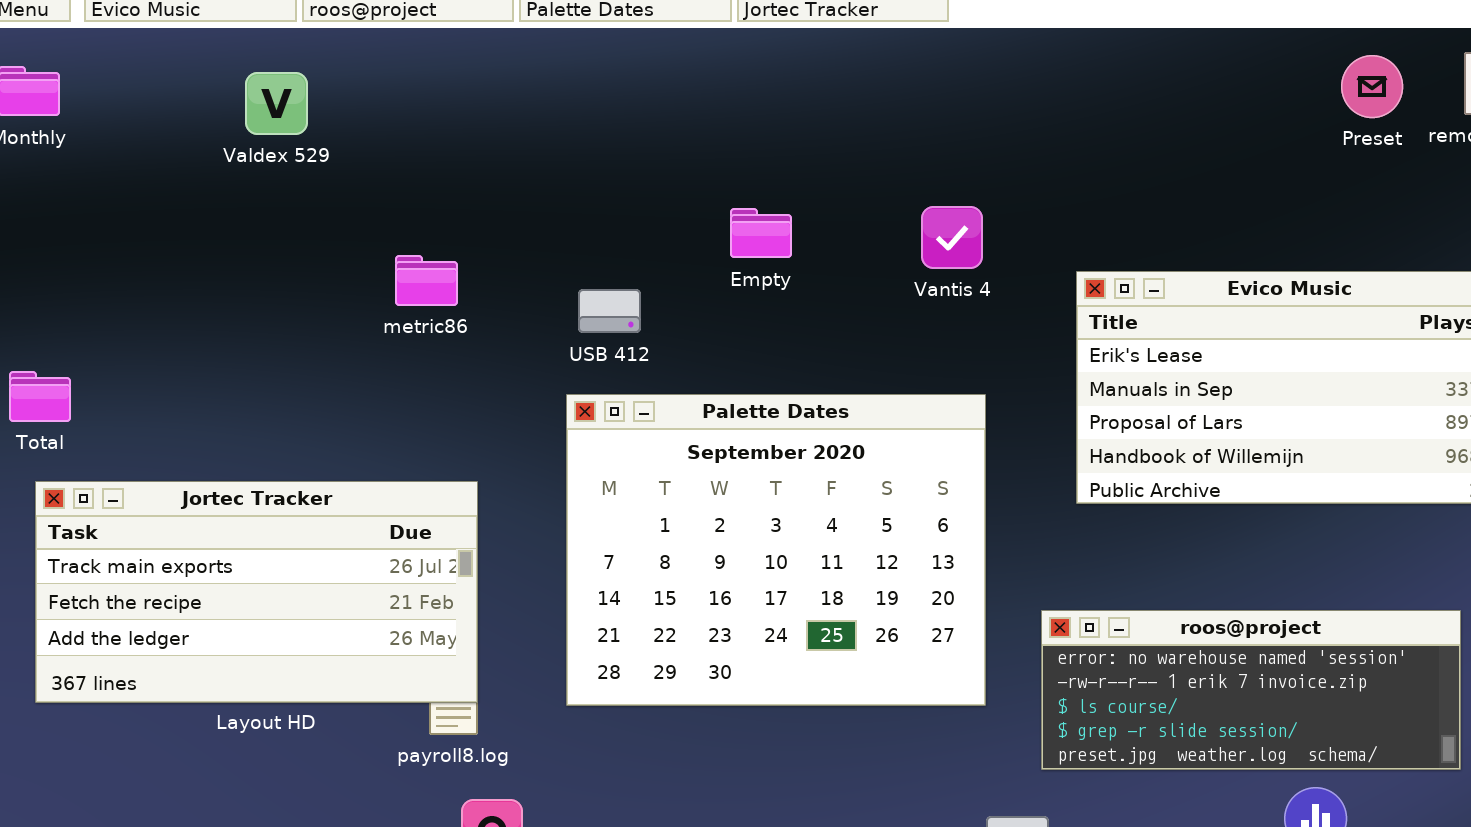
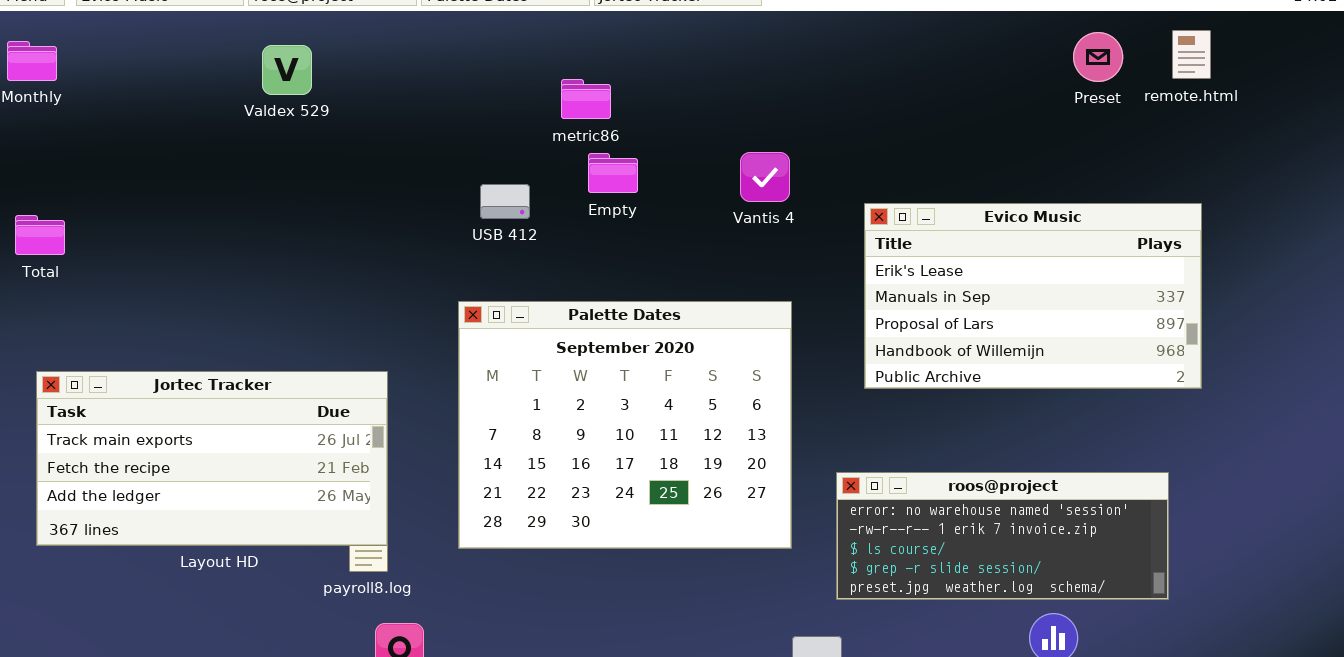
Valdex 529: [245,72,308,135] -> [262,45,312,95], moved
metric86: [395,255,458,306] -> [561,79,611,119], moved
USB 412: [578,289,641,333] -> [480,184,530,219], moved
Total: [9,371,71,422] -> [15,215,65,255], moved

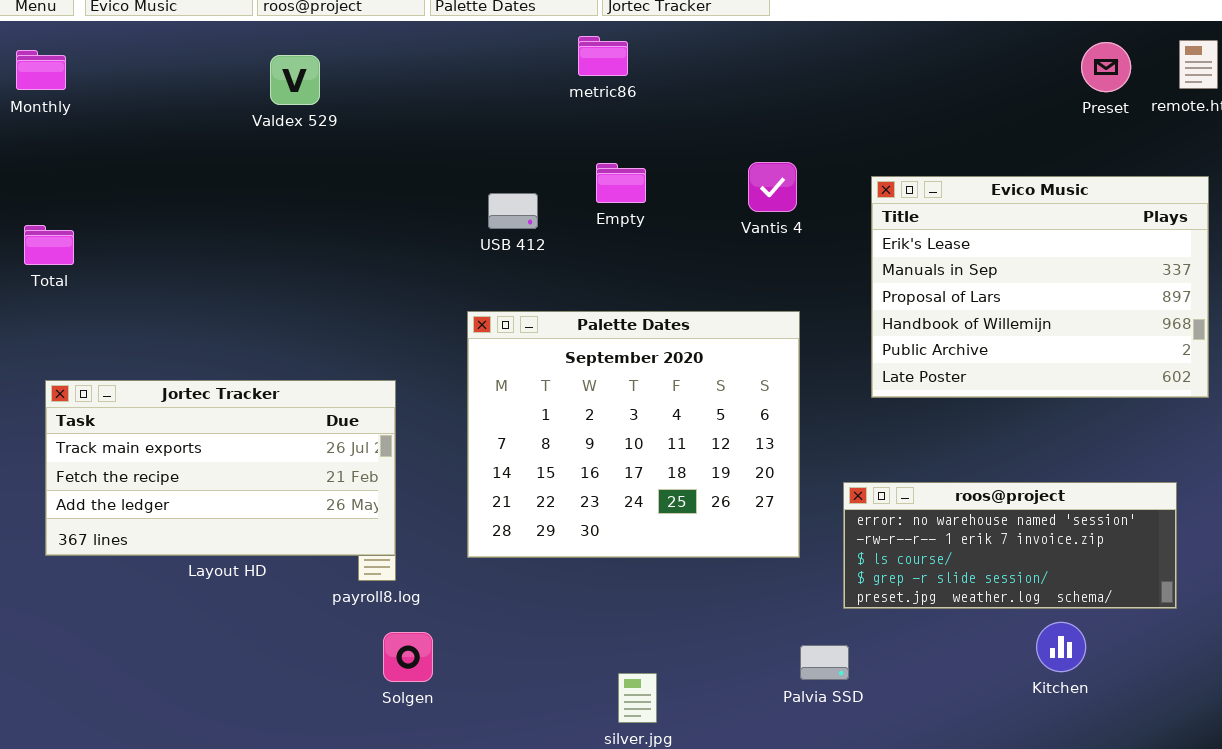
metric86: [561,79,611,119] -> [578,36,628,76], moved
Evico Music: [864,203,1202,389] -> [871,176,1209,398], resized

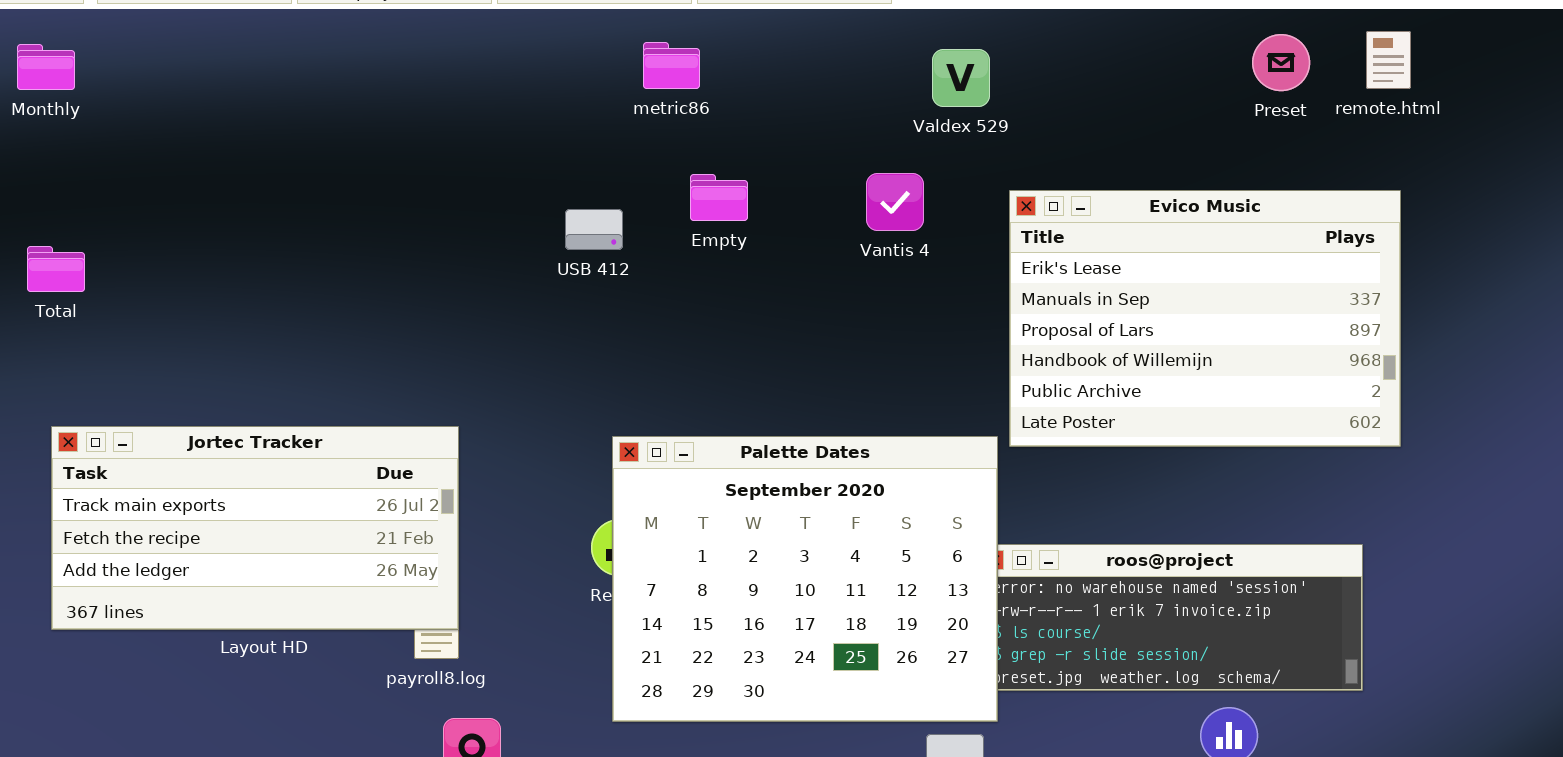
metric86: [578,36,628,76] -> [643,42,700,89], moved
Valdex 529: [270,55,320,105] -> [932,49,990,107], moved
Palette Dates: [467,311,800,558] -> [612,436,998,722], moved

